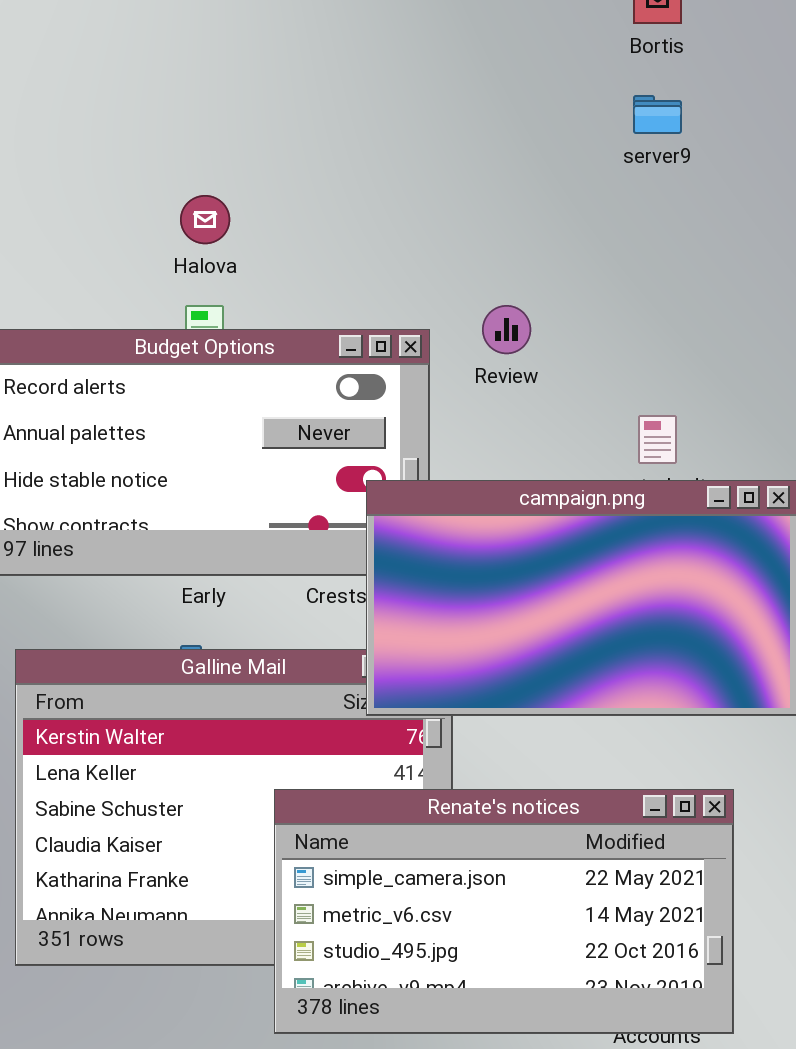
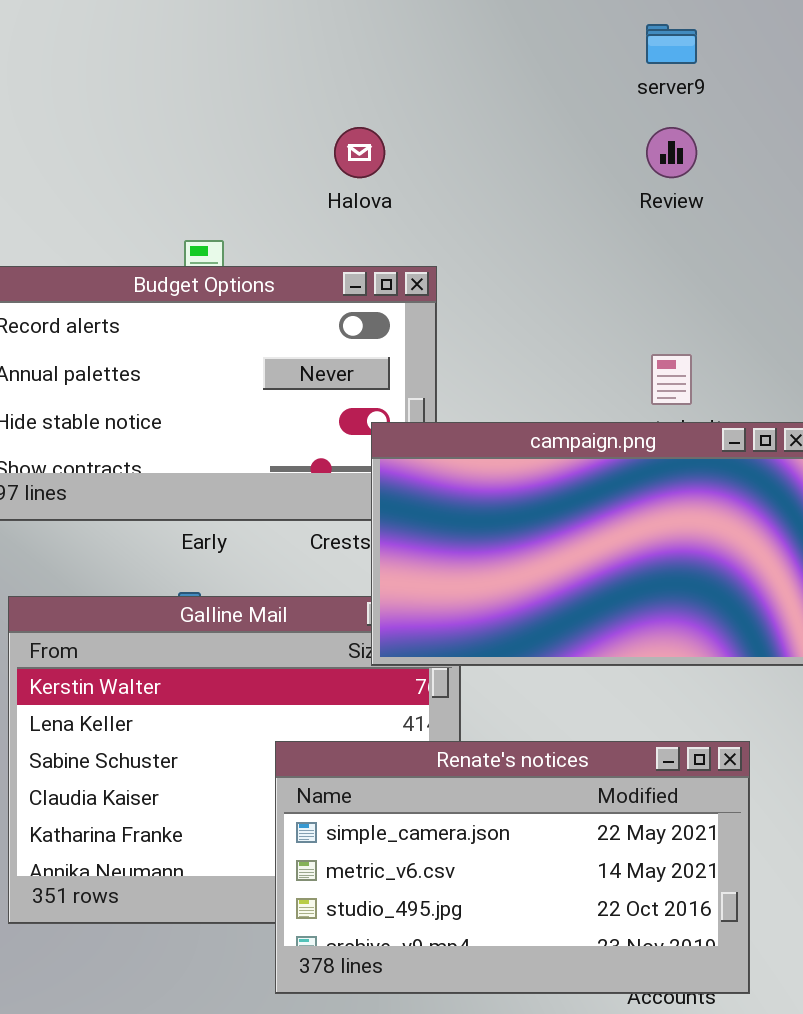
Halova: [180,195,230,244] -> [334,127,385,178], moved
Review: [482,305,531,354] -> [646,127,697,178], moved

